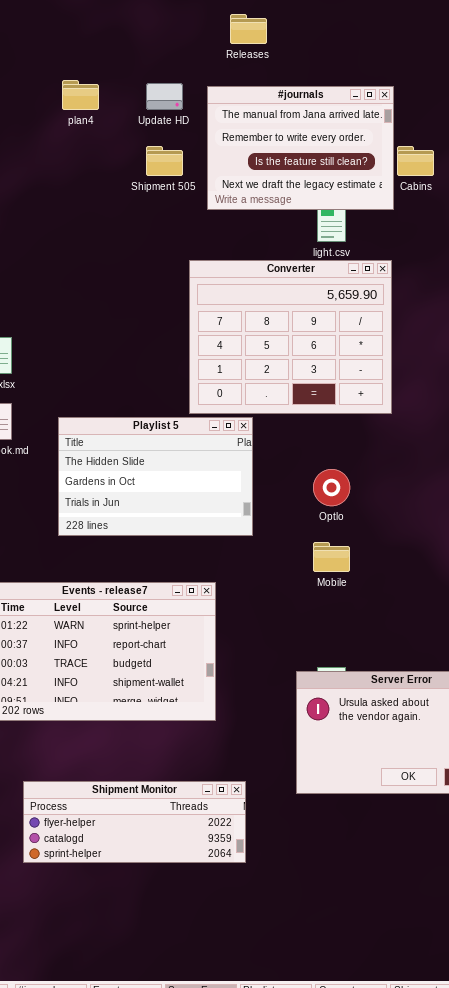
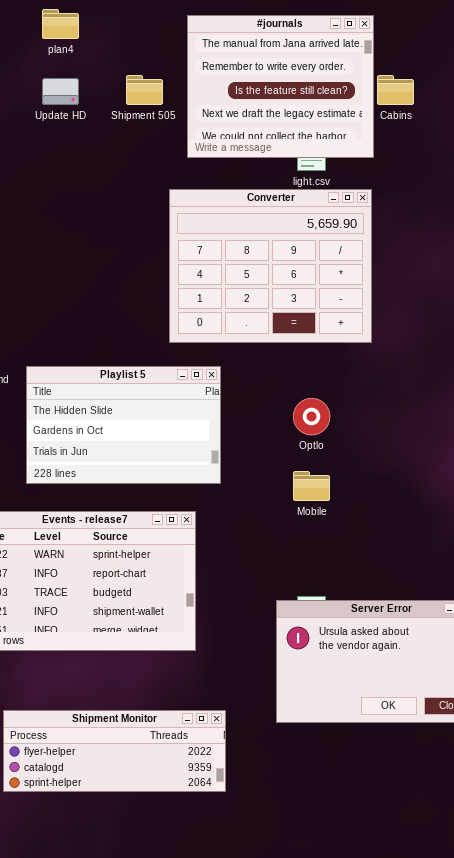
Update HD: [146,83,183,110] -> [42,78,79,105], moved
#journals: [207,86,394,210] -> [187,15,374,158], resized
Playlist 5: [58,417,253,536] -> [26,366,221,484], moved

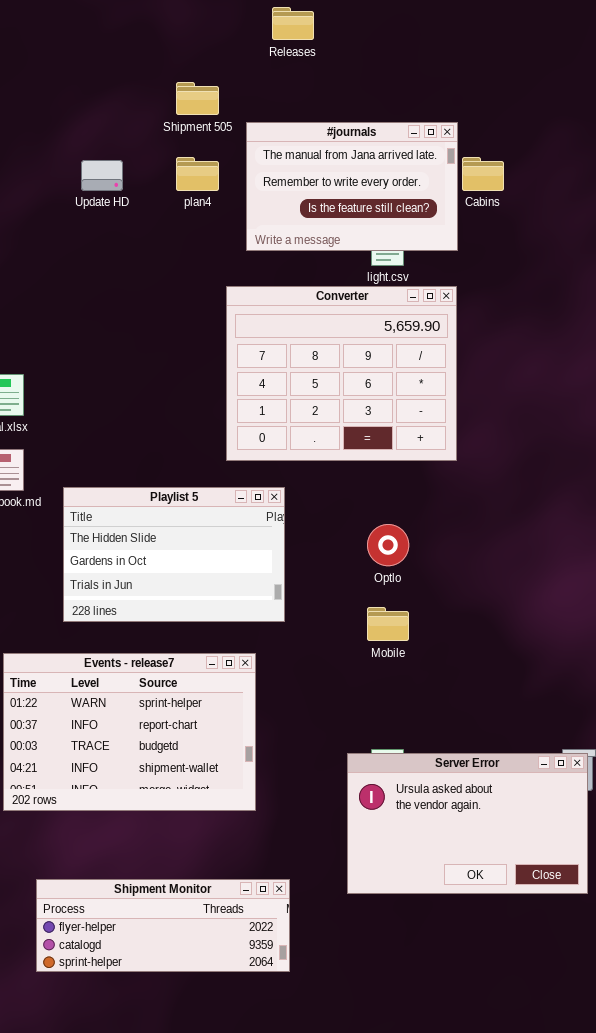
plan4: [42,9,79,39] -> [176,157,219,191], moved
#journals: [187,15,374,158] -> [246,122,458,251], resized
Shipment 505: [126,75,163,105] -> [176,82,219,115], moved

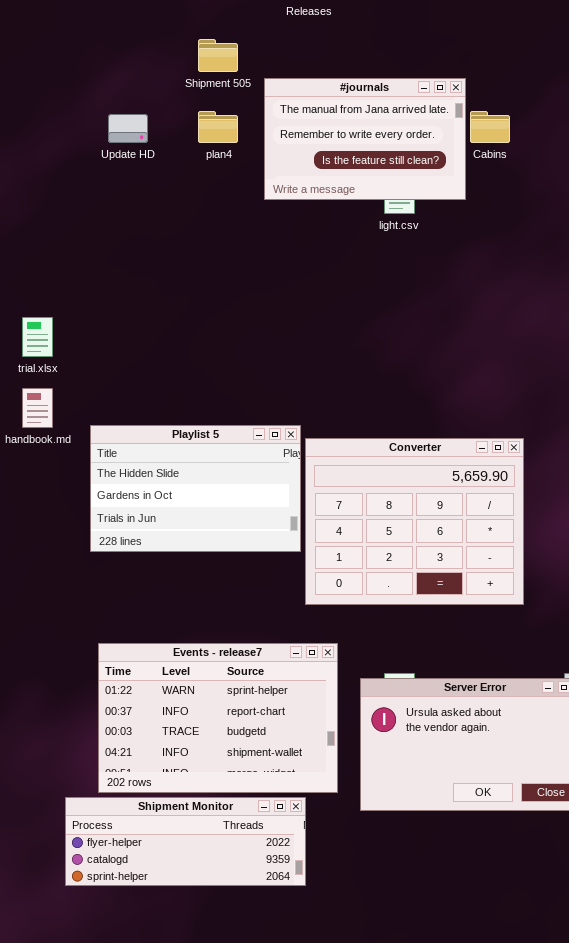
Converter: [226,286,457,461] -> [305,438,524,605], moved
Events - release7: [3,653,256,811] -> [98,643,338,793], moved

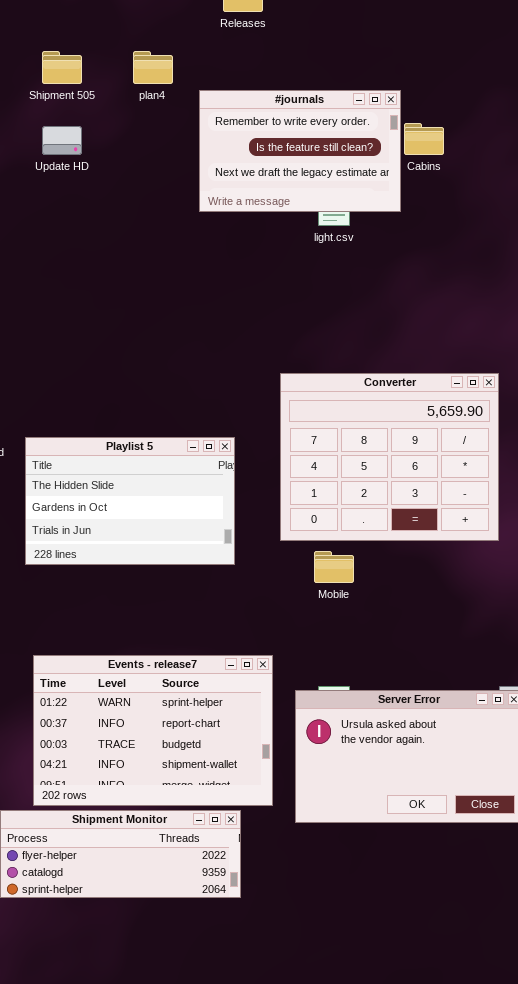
Shipment 505: [198,39,238,72] -> [42,51,82,84], moved
#journals: [264,78,466,200] -> [199,90,401,212], scrolled down 1 row
plan4: [198,111,238,143] -> [133,51,173,84], moved
Converter: [305,438,524,605] -> [280,373,499,541], moved

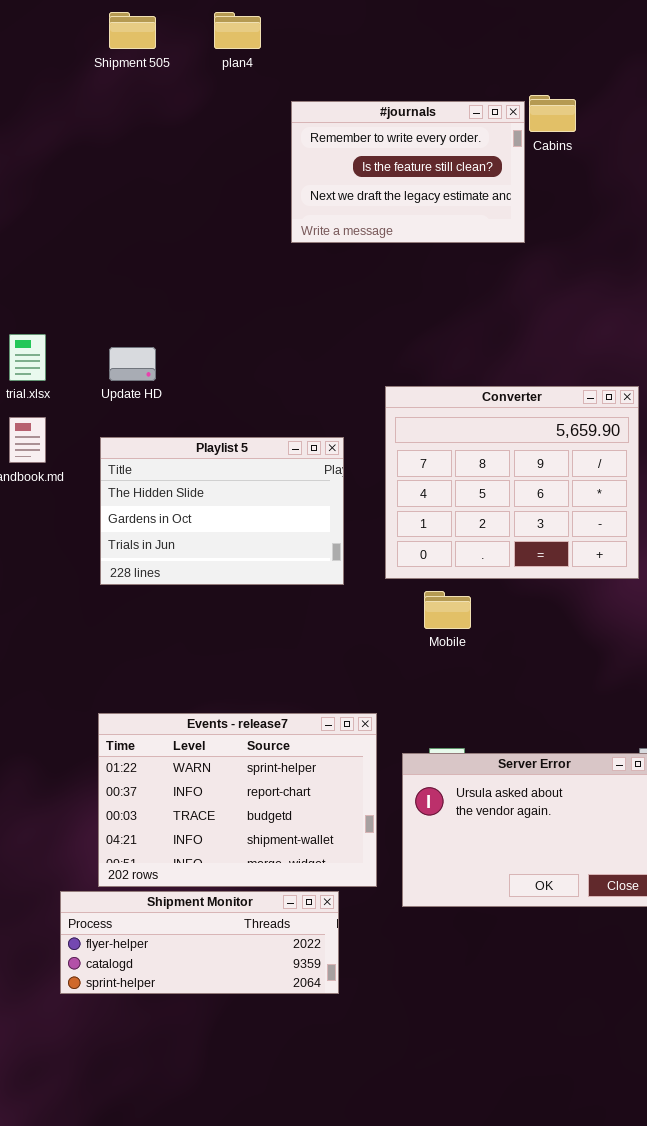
#journals: [199,90,401,212] -> [291,101,525,243], moved
Update HD: [42,126,82,155] -> [109,347,156,381], moved
Playlist 5: [25,437,235,565] -> [100,437,344,585], moved

